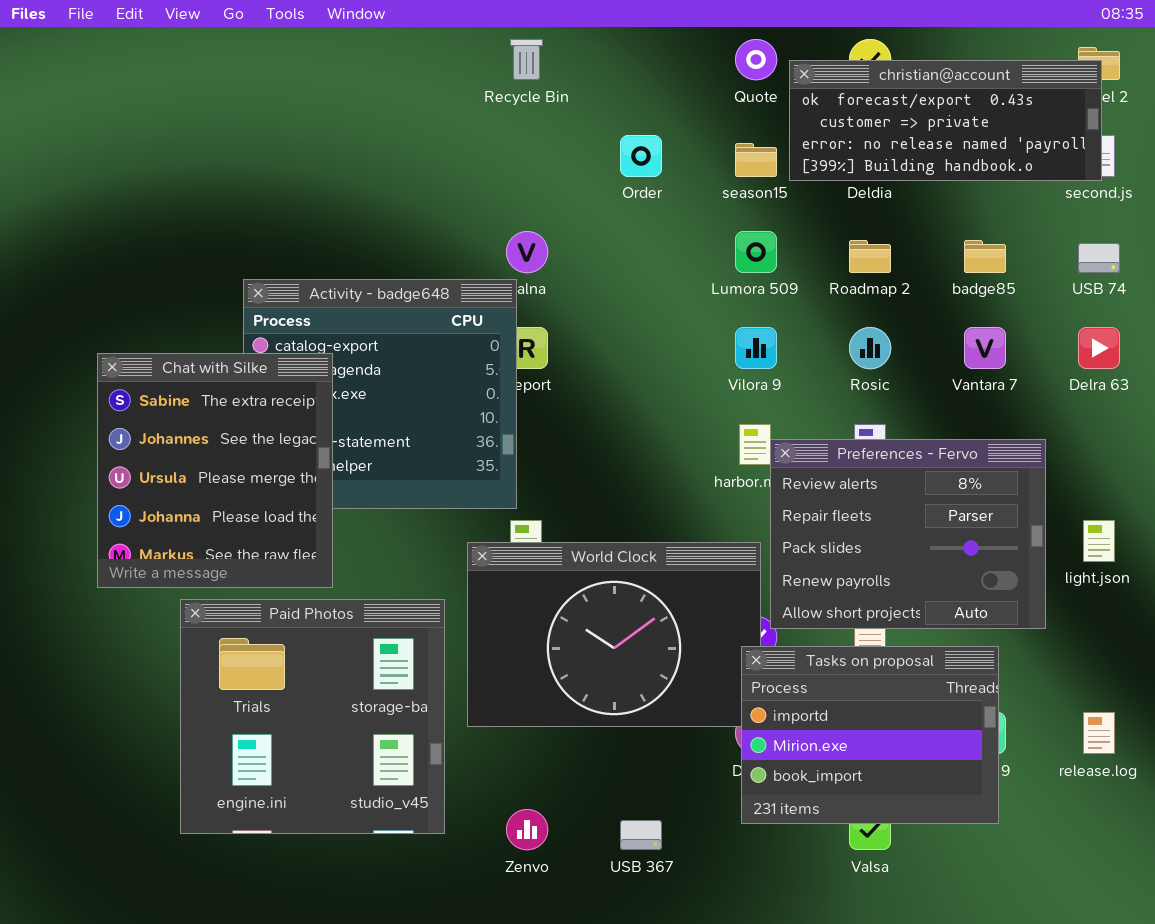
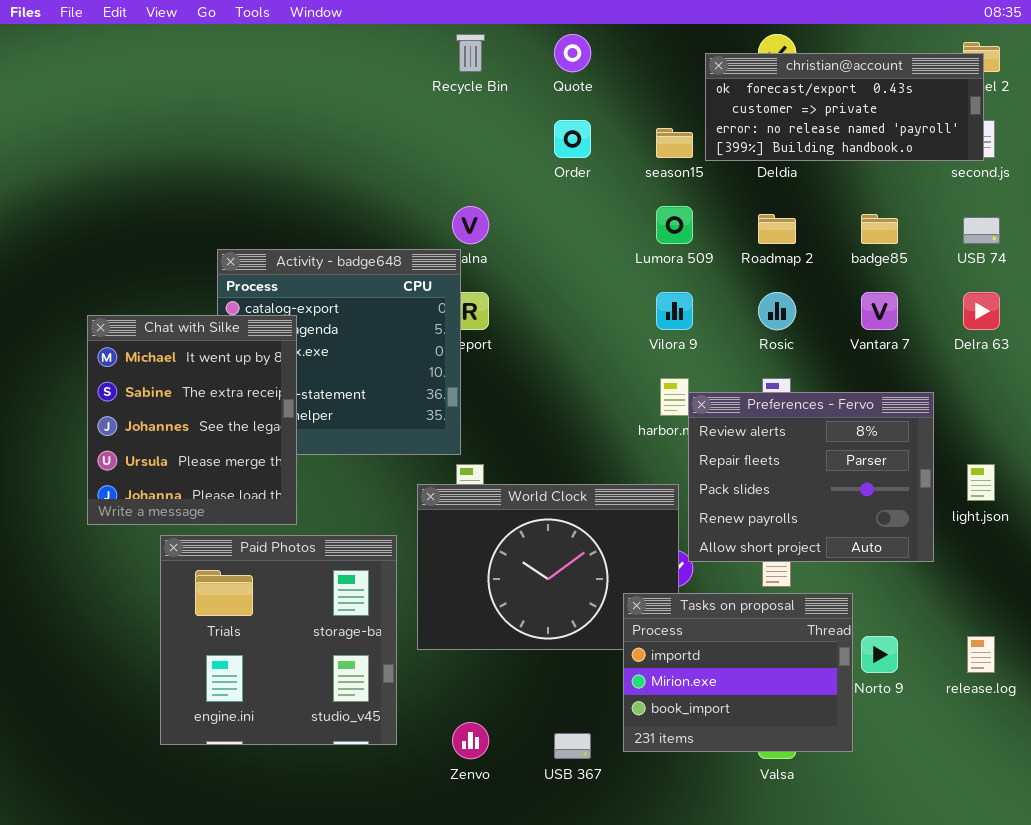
Quote: [735,39,777,80] -> [554,34,591,72], moved
Chat with Silke: [97,353,333,588] -> [87,315,297,525], scrolled up 1 row
Tasks on proposal: [741,646,999,824] -> [623,593,853,752], moved

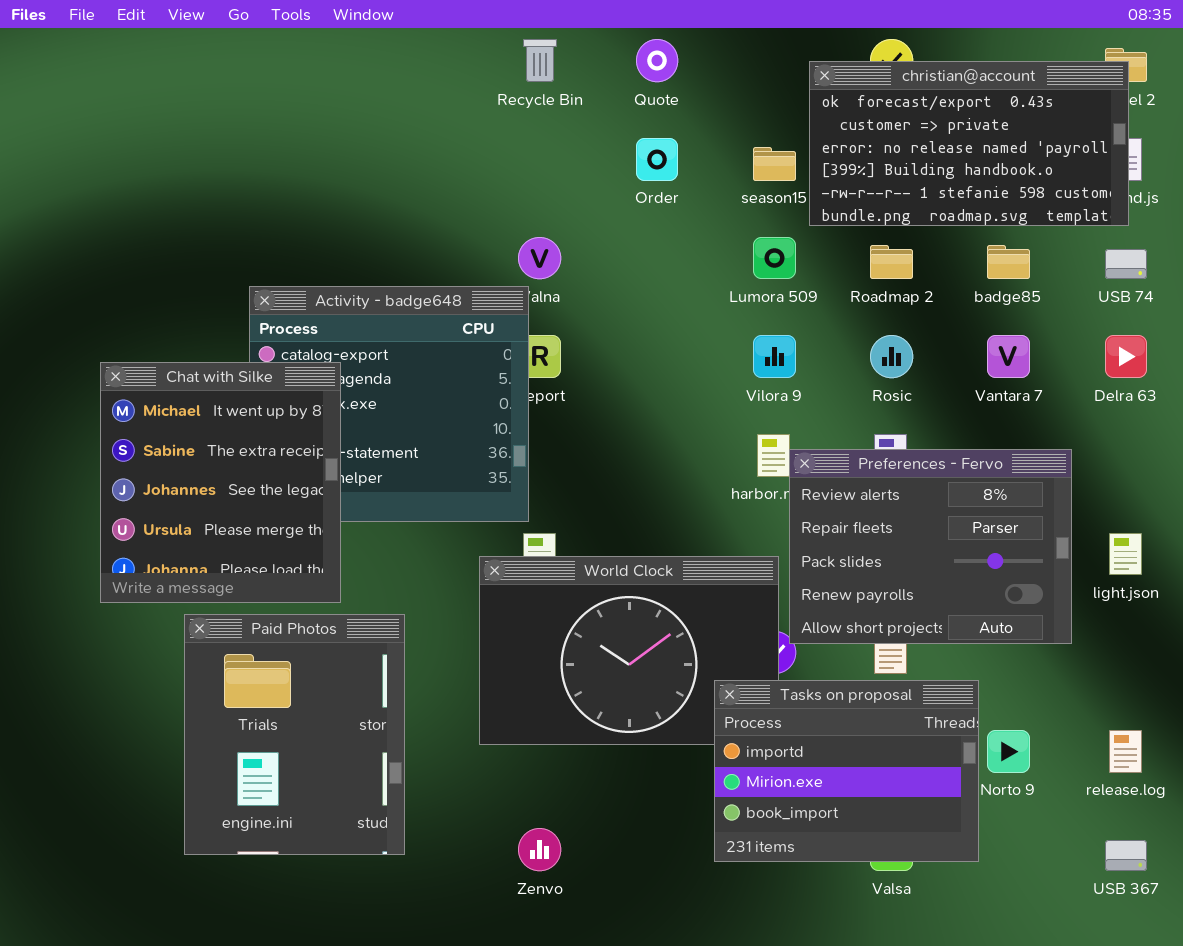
christian@account: [705,53,984,161] -> [809,61,1129,226], resized
Paid Photos: [160,535,397,745] -> [184,614,405,855], resized
USB 367: [554,733,591,759] -> [1105,840,1147,871], moved

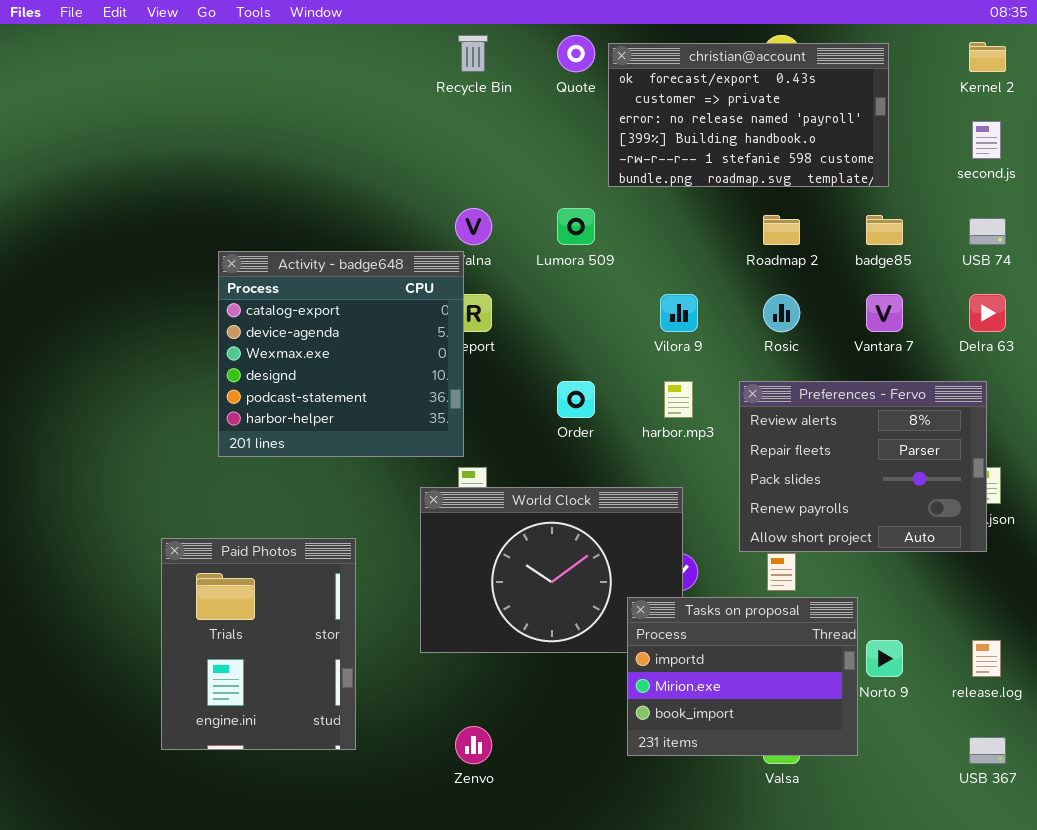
christian@account: [809,61,1129,226] -> [608,43,889,187], moved
Order: [636,138,678,181] -> [557,381,595,418], moved
Lumora 509: [753,237,796,279] -> [557,208,595,245], moved
Chat with Silke: [100,362,341,603] -> none, closed
Preferences - Fervo: [789,449,1072,644] -> [739,381,987,552], moved

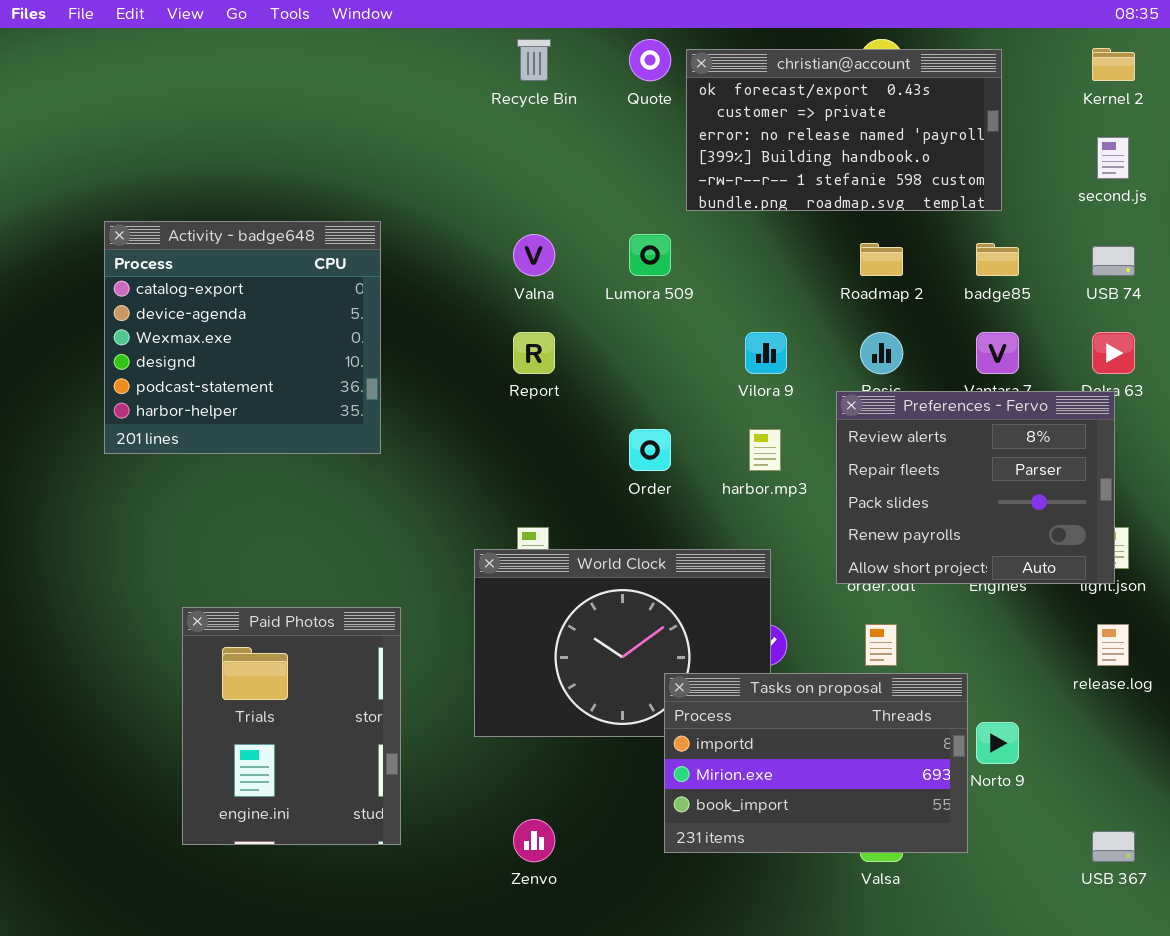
Activity - badge648: [218,251,464,457] -> [104,221,381,454], moved
Preferences - Fervo: [739,381,987,552] -> [836,391,1115,584], moved
Tasks on proposal: [627,597,858,756] -> [664,673,968,853], resized
release.log: [972,640,1001,677] -> [1097,624,1129,666], moved

